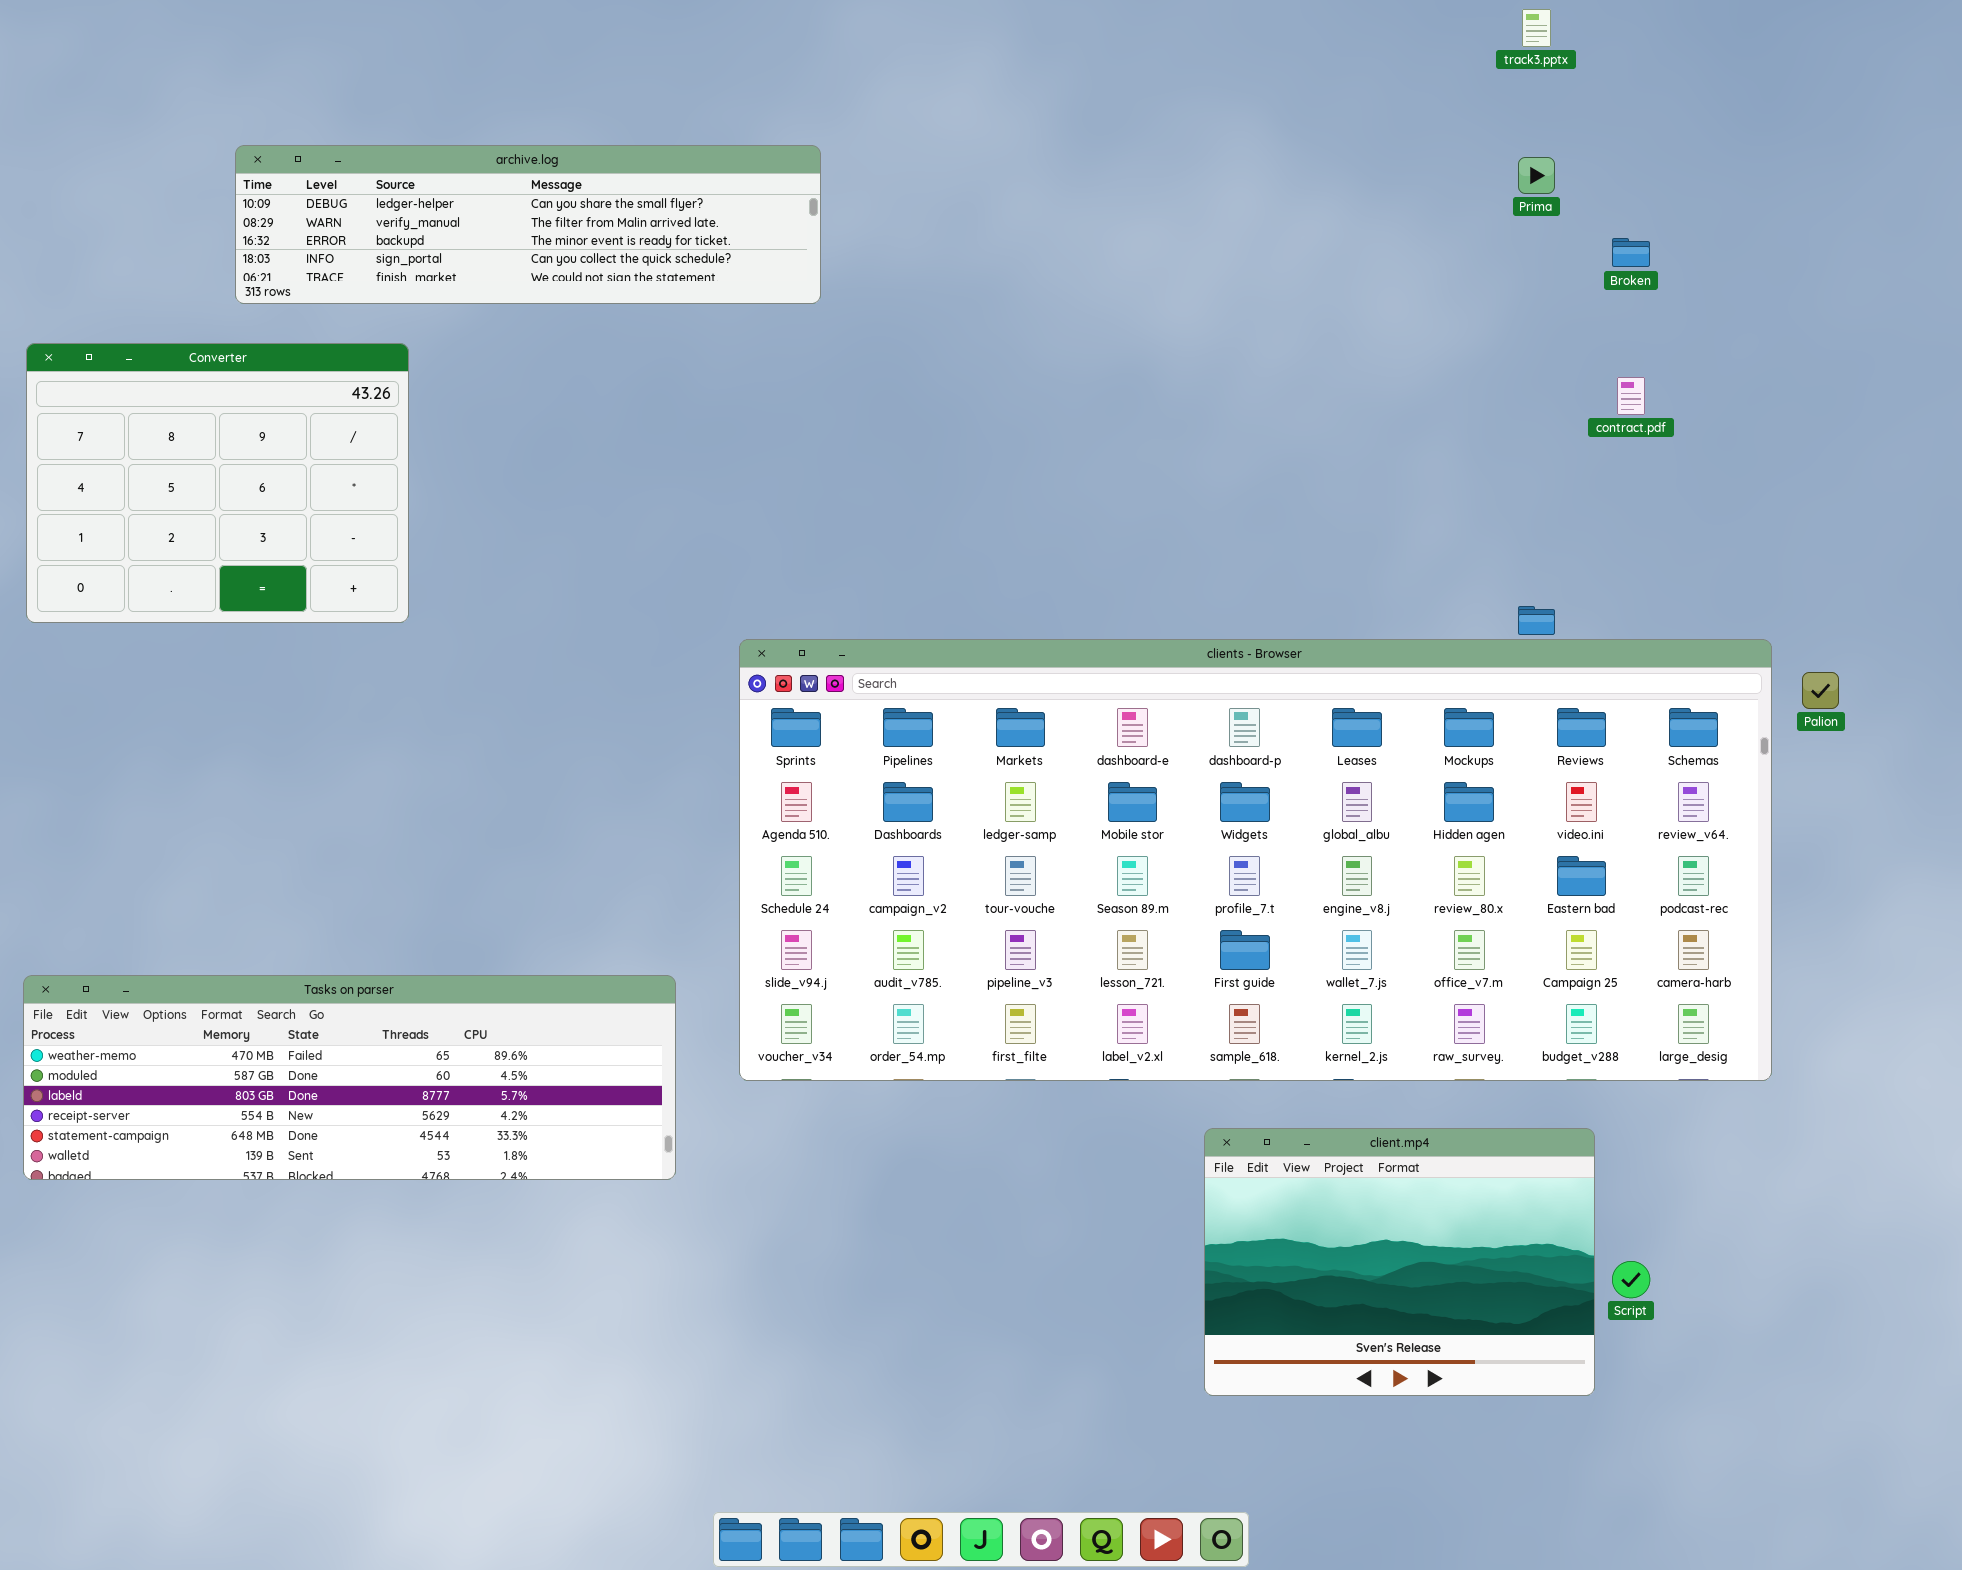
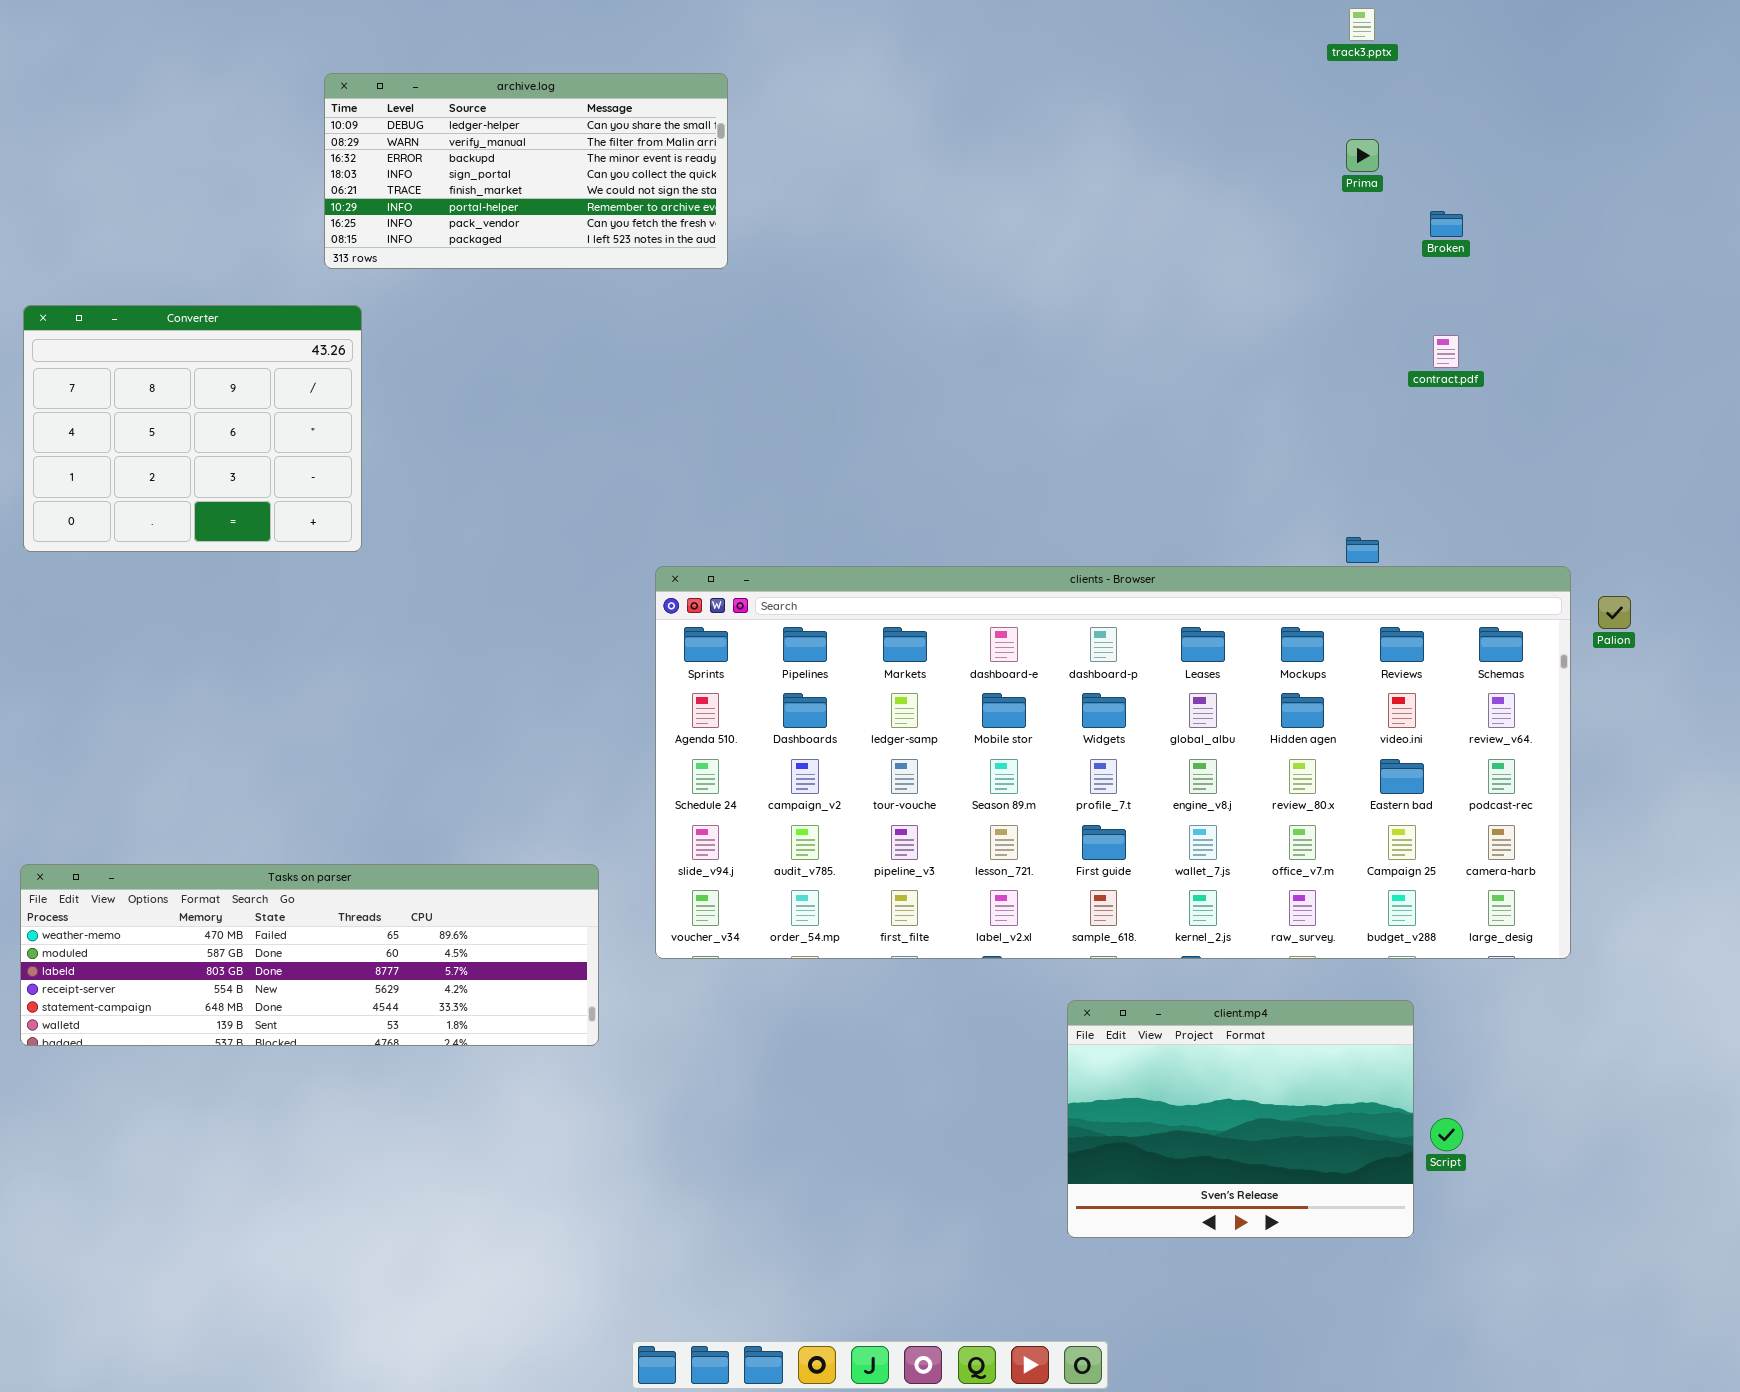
archive.log: [235,145,821,304] -> [324,73,728,269], resized

